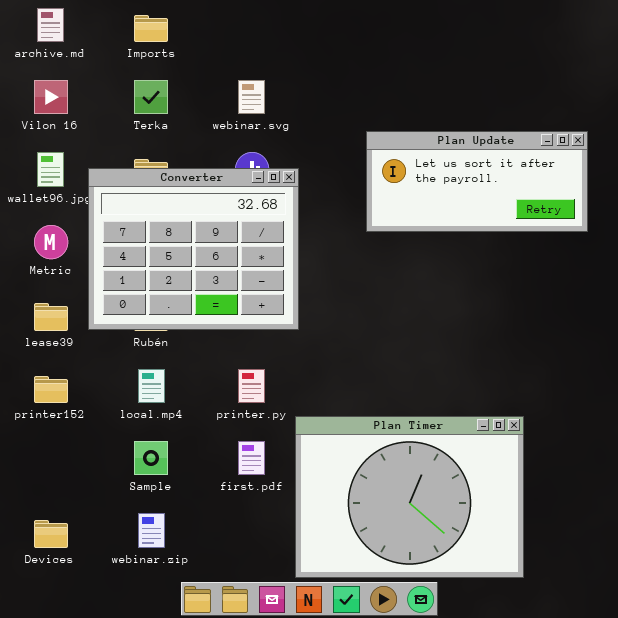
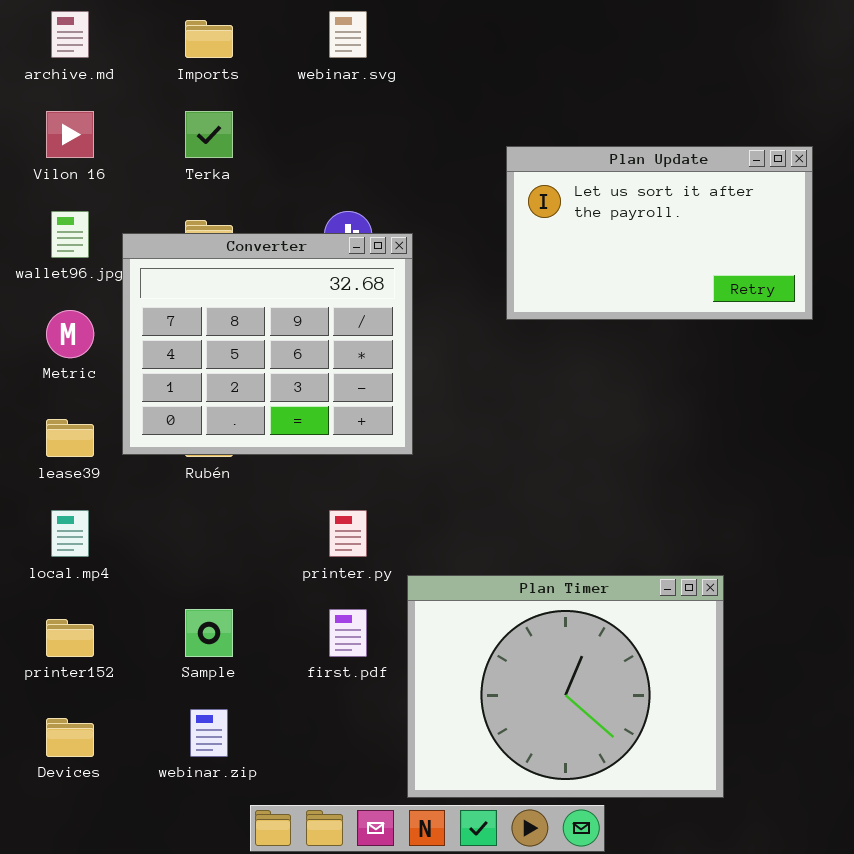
webinar.svg: [238,80,265,114] -> [329,11,367,58], moved
Plan Update: [366,131,588,232] -> [506,146,813,320], resized
local.mp4: [138,369,165,403] -> [51,510,89,557], moved
printer152: [34,376,68,403] -> [46,619,94,657], moved

